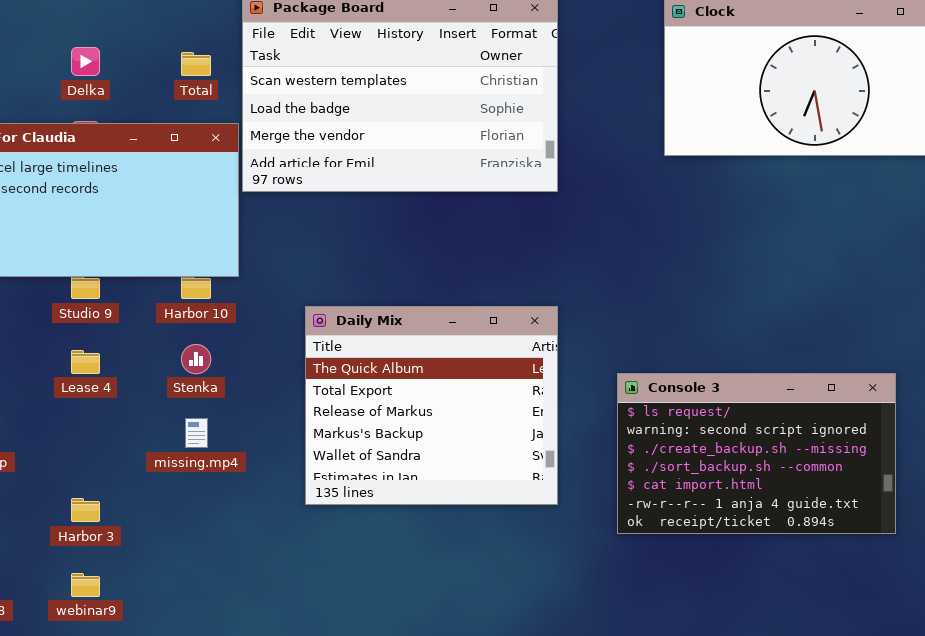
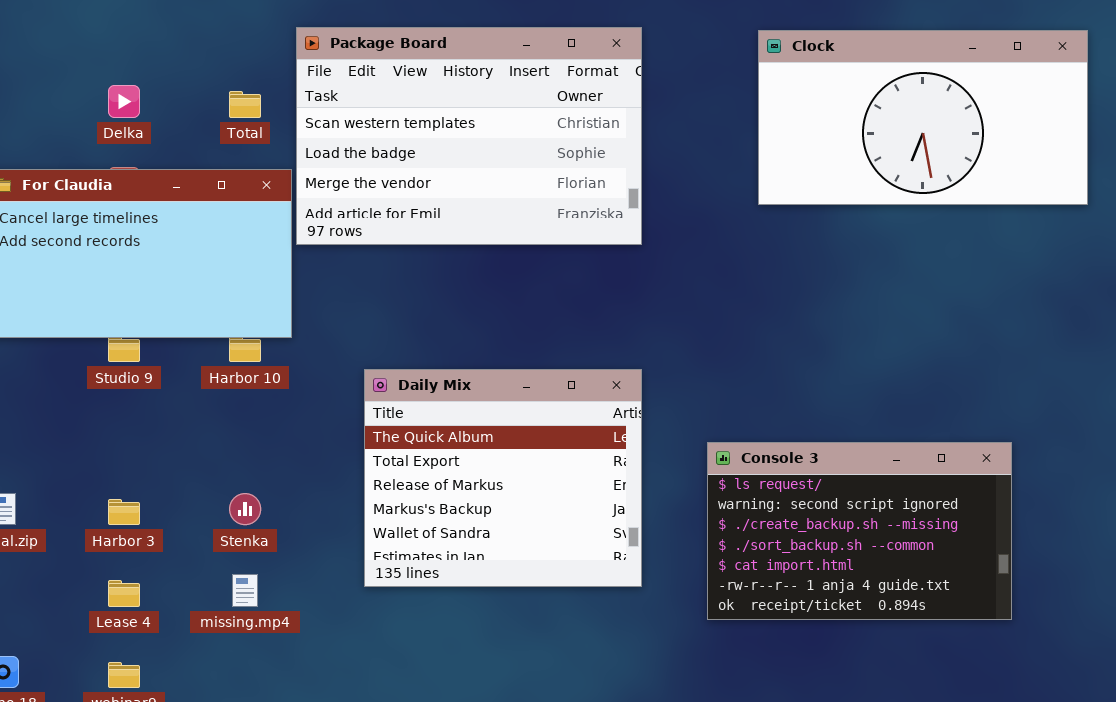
Stenka: [181,344,211,374] -> [229,493,261,525], moved
Lease 4: [71,350,100,374] -> [108,580,140,607], moved
missing.mp4: [185,418,208,448] -> [232,574,258,607], moved
Harbor 3: [71,498,100,522] -> [108,499,140,525], moved

